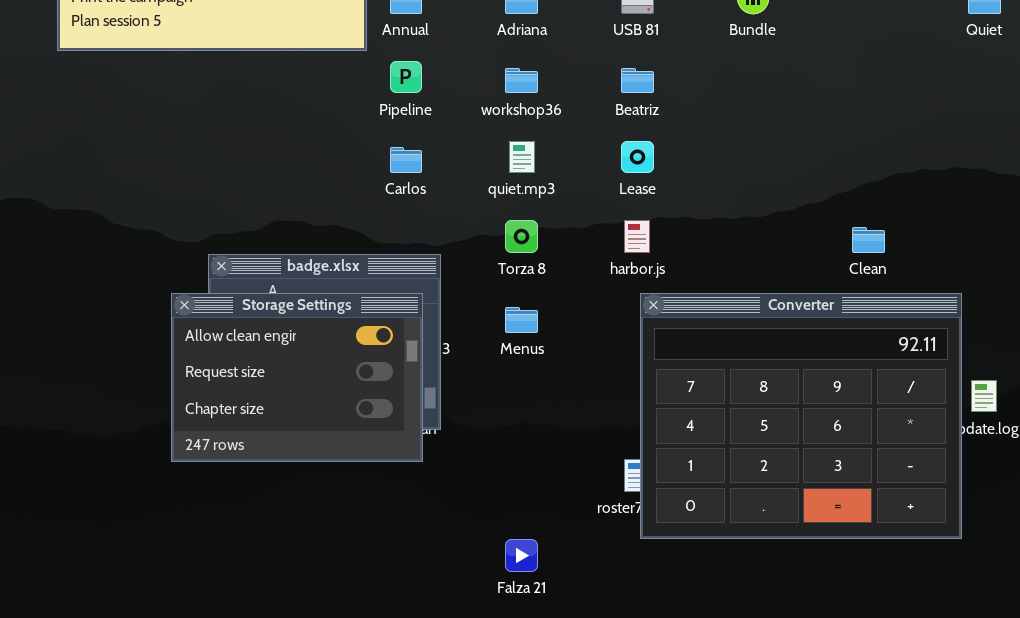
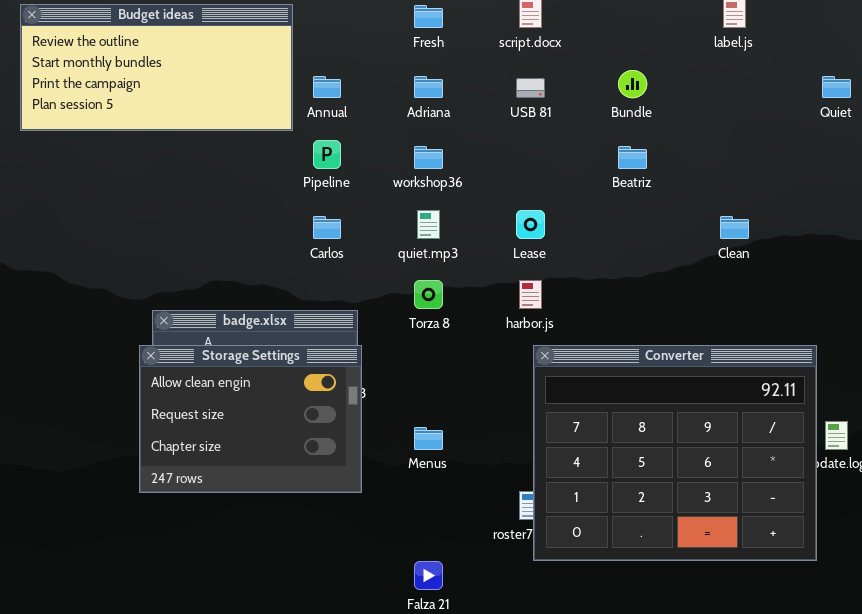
Beatriz: [621,68,654,93] -> [618,146,647,169], moved
Clean: [852,227,885,253] -> [720,216,749,239], moved
Storage Settings: [171,293,423,462] -> [139,345,362,493], moved
Menus: [505,307,538,333] -> [414,427,443,450], moved

